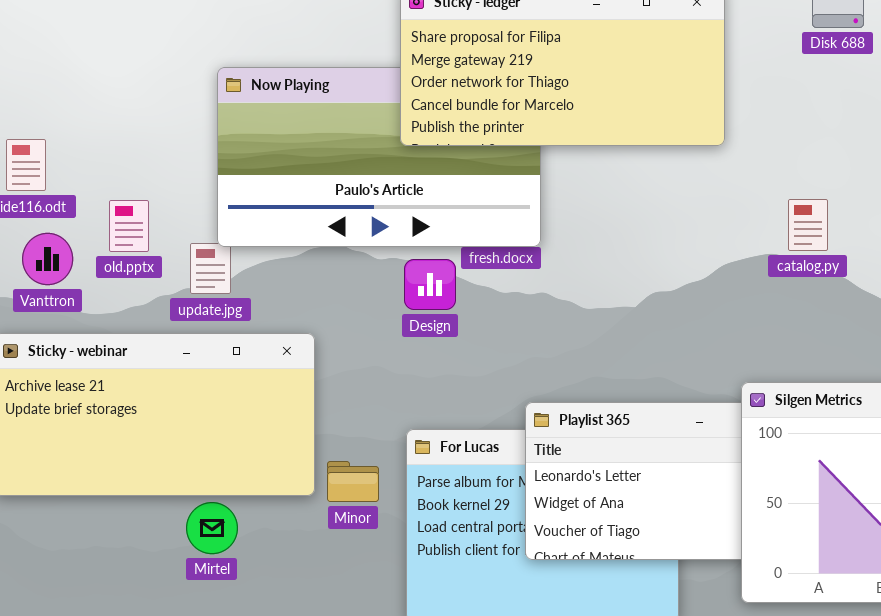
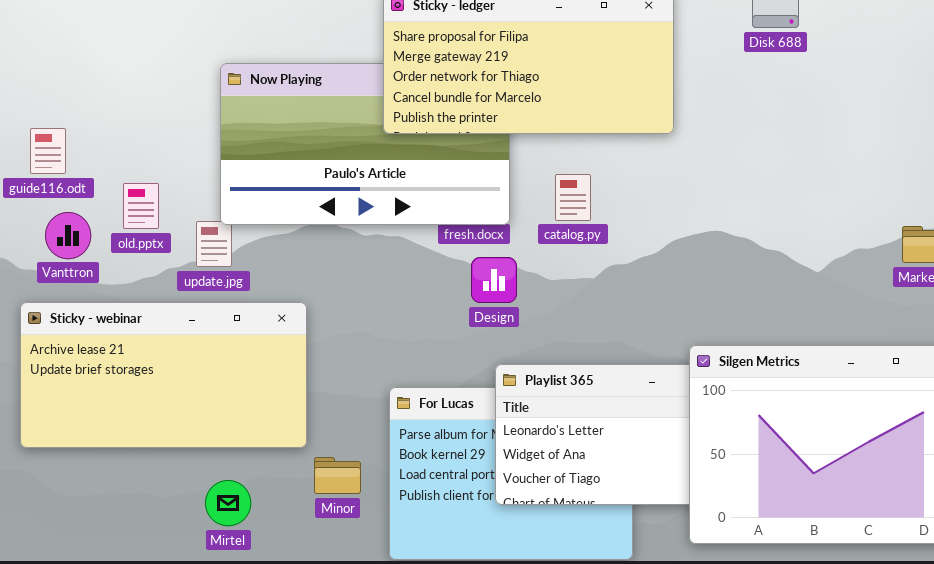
catalog.py: [788,199,828,251] -> [555,174,591,221], moved
Design: [404,259,456,310] -> [471,257,517,303], moved
Minor: [327,461,379,502] -> [314,457,361,494], moved
Mirtel: [186,502,238,554] -> [205,480,251,526], moved

